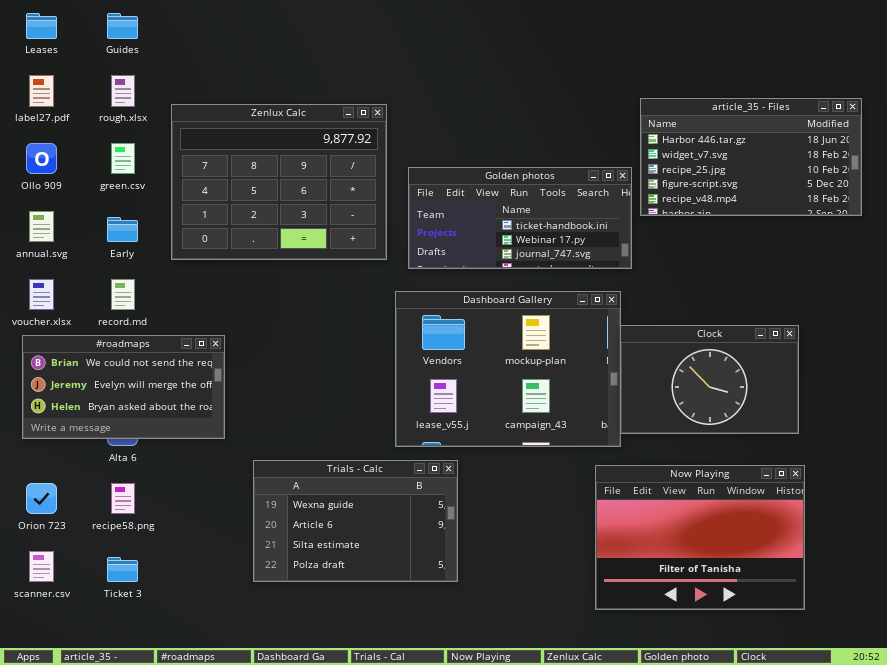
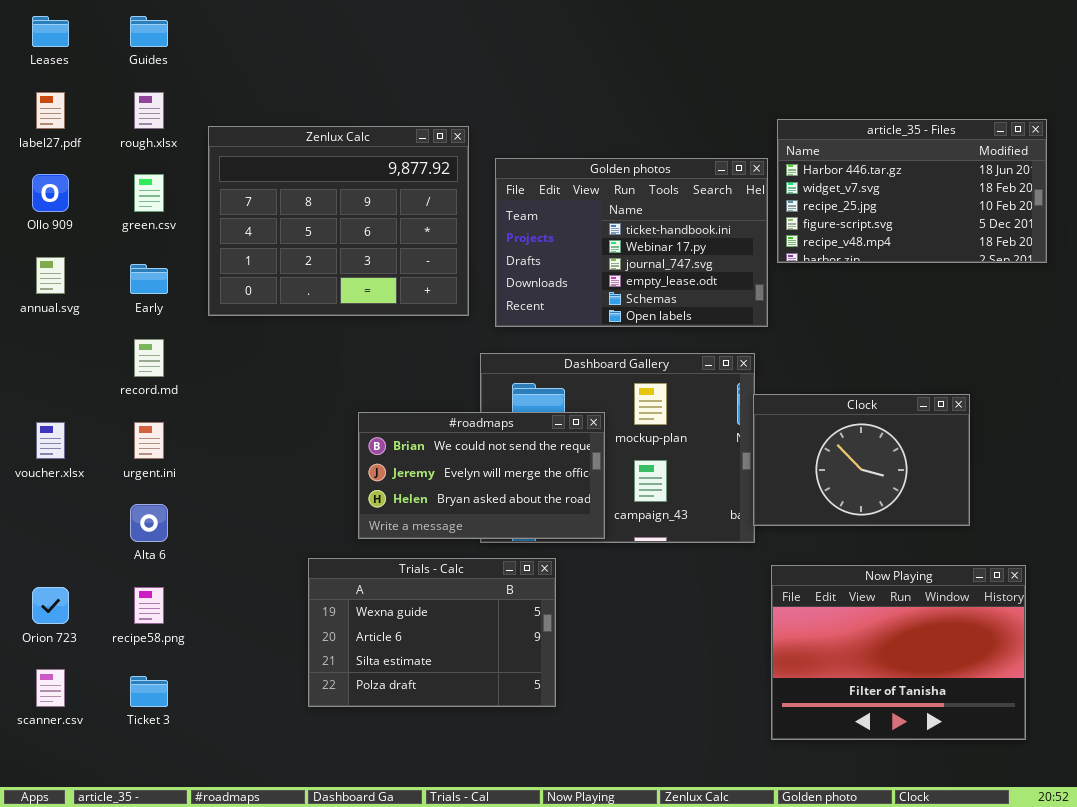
Golden photos: [408,167,632,269] -> [495,158,768,327], resized
voucher.xlsx: [29,279,54,310] -> [36,422,65,459], moved
#roadmaps: [22,335,225,439] -> [358,412,605,539], moved
Now Playing: [595,465,805,610] -> [771,565,1026,740], moved

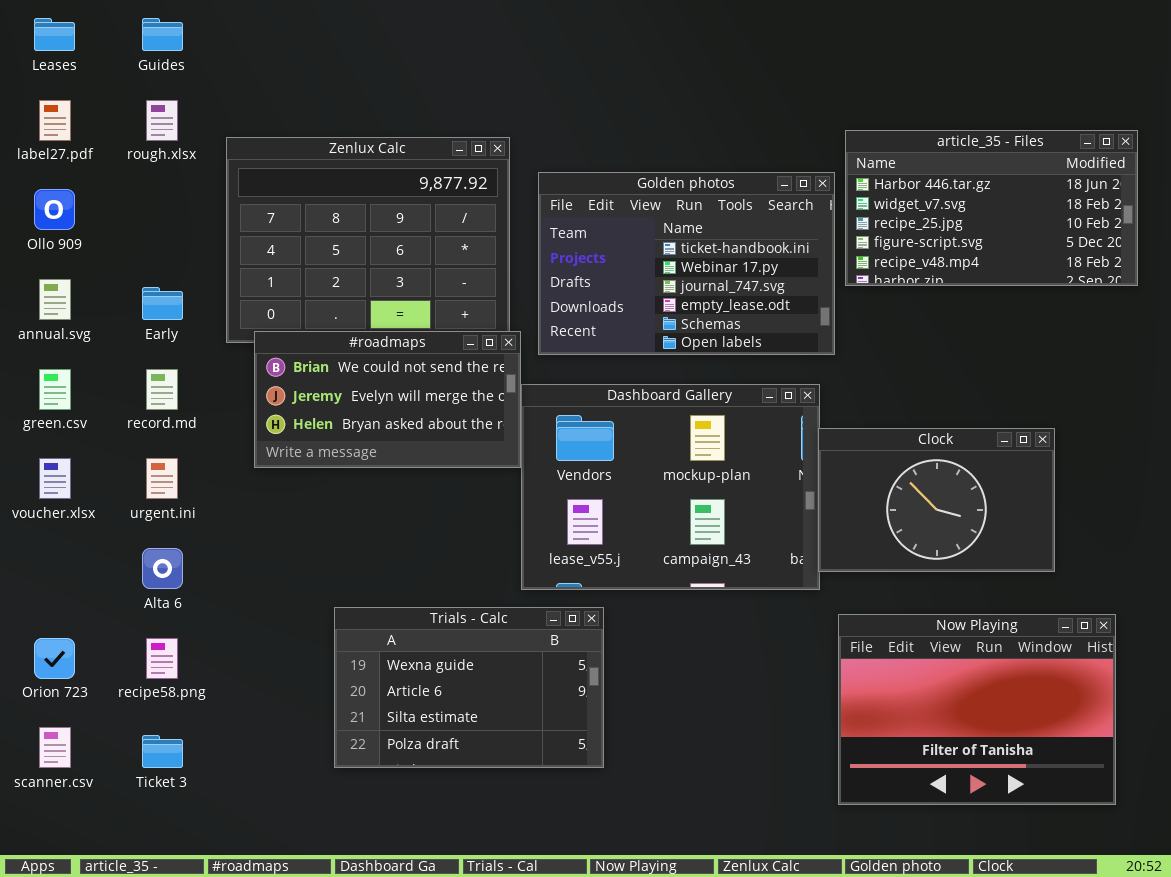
green.csv: [134,174,164,212] -> [39,369,71,410], moved
#roadmaps: [358,412,605,539] -> [254,331,521,468], moved

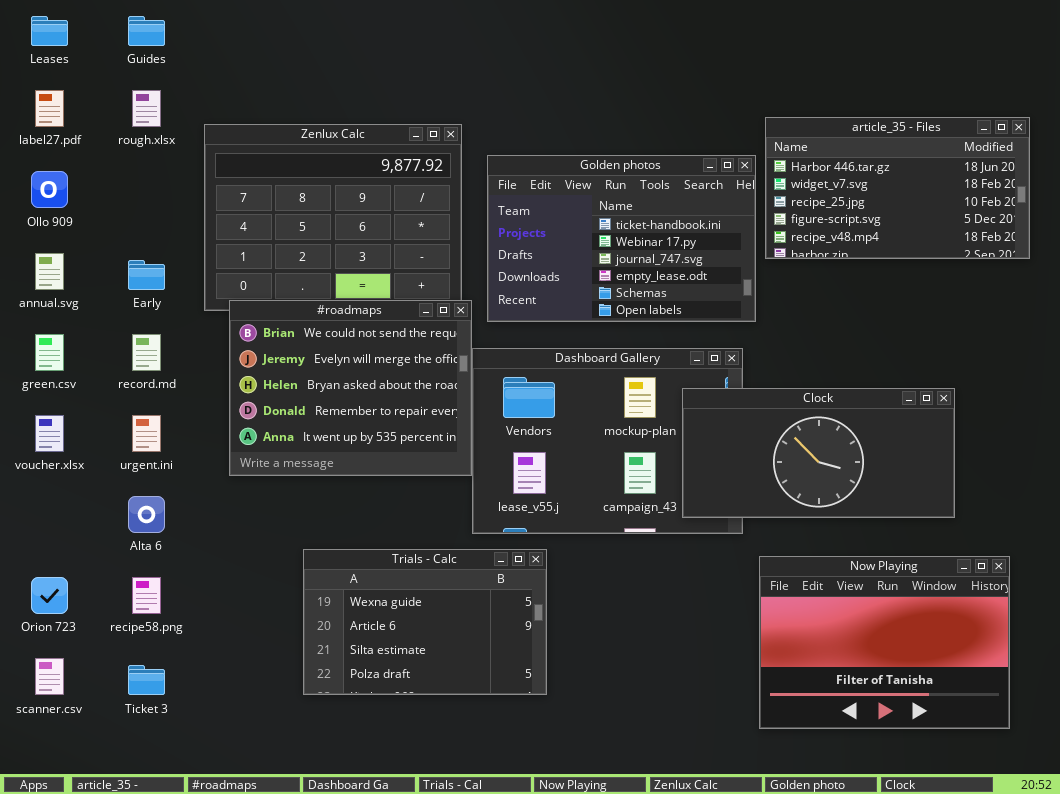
#roadmaps: [254,331,521,468] -> [229,300,472,476], resized
Clock: [818,428,1055,572] -> [682,388,955,518], resized

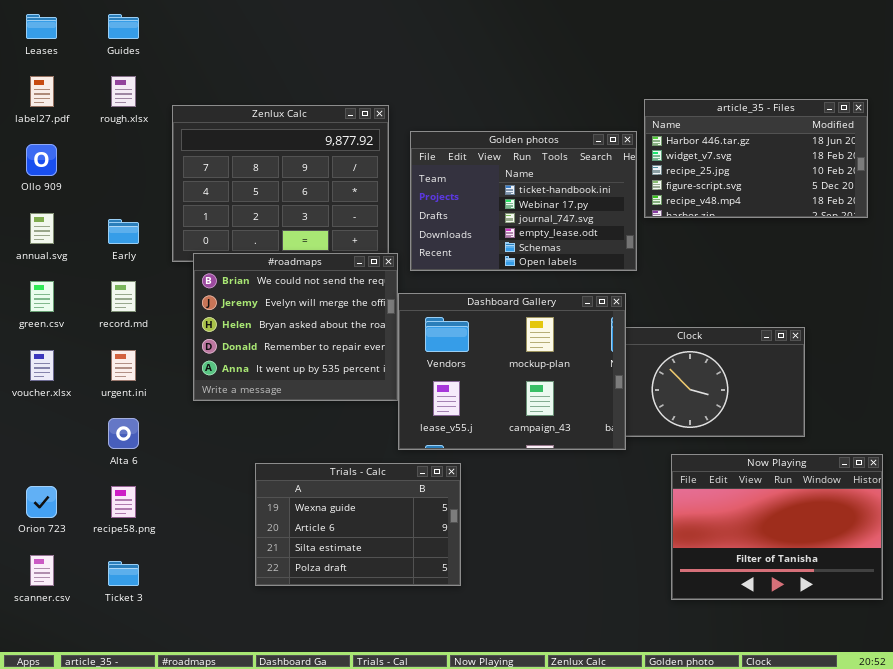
Dashboard Gallery: [472,348,743,534] -> [398,293,626,450], raised
Now Playing: [759,556,1010,729] -> [671,454,883,600], moved

